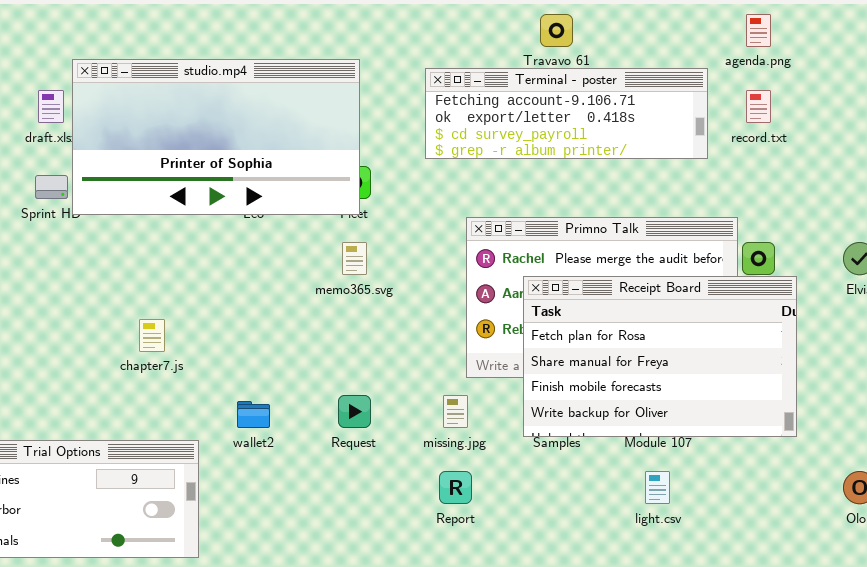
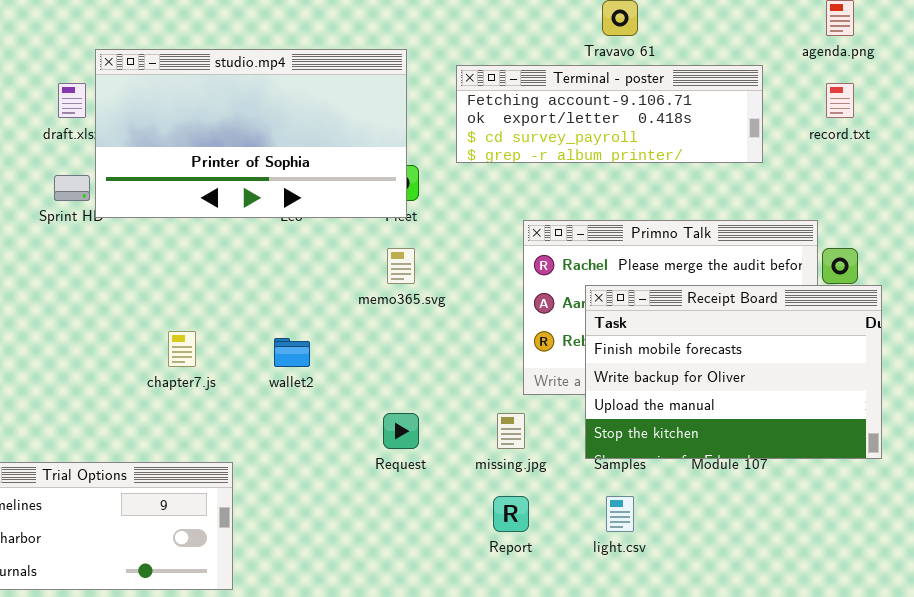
Terminal - poster: [425,68,708,159] -> [456,65,763,163], moved
Receipt Board: [523,276,797,437] -> [585,285,882,459], scrolled down 2 rows
wallet2: [237,401,270,428] -> [274,338,310,367], moved
light.csv: [645,471,670,504] -> [606,496,634,532], moved

